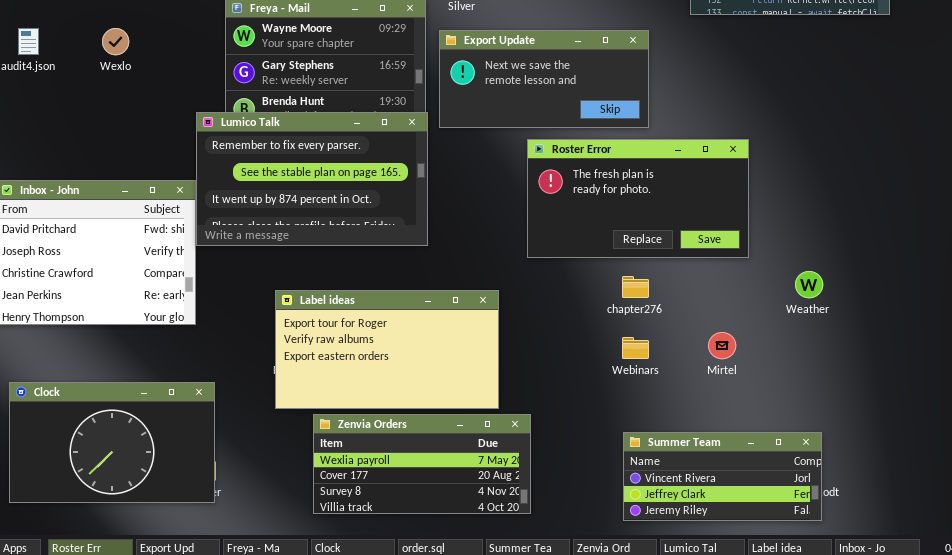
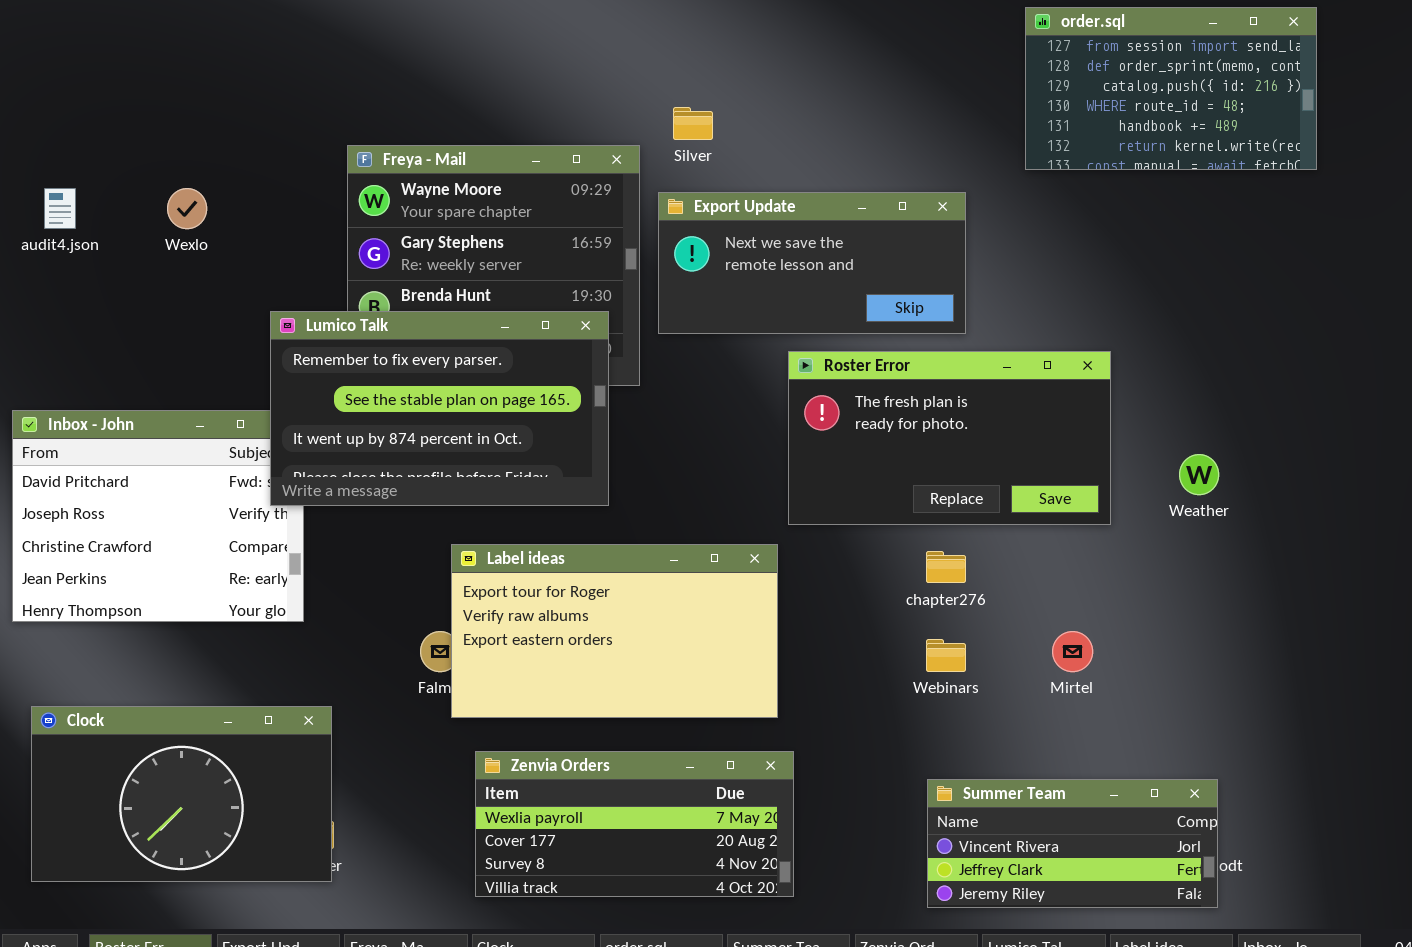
Lumico Talk: [196,112,428,246] -> [270,311,609,506], moved
Weather: [795,271,823,298] -> [1179,454,1219,495], moved
Label ideas: [275,290,499,409] -> [451,544,778,718], moved

